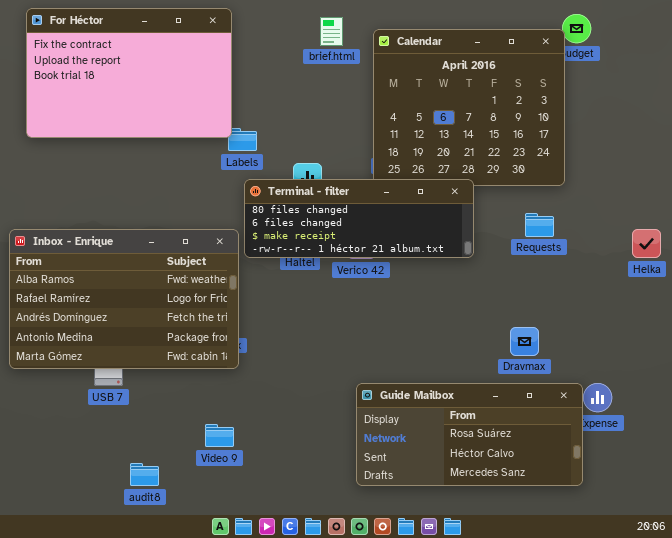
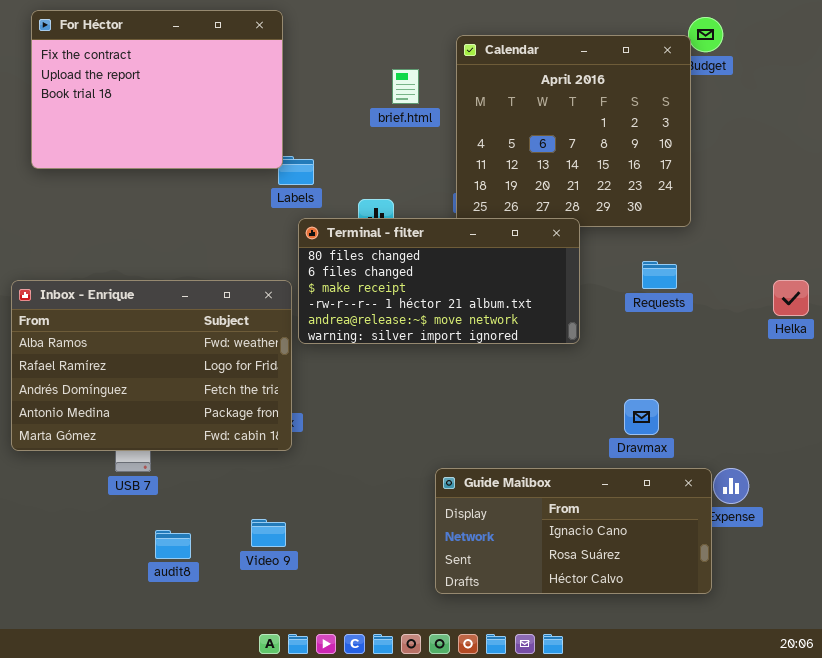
brief.html: [320,17,343,46] -> [392,69,419,104], moved
Terminal - filter: [244,179,474,258] -> [298,218,580,344], resized
Guide Mailbox: [356,383,583,486] -> [435,468,712,594], scrolled up 1 row
audit8: [130,463,159,486] -> [155,530,191,559], moved

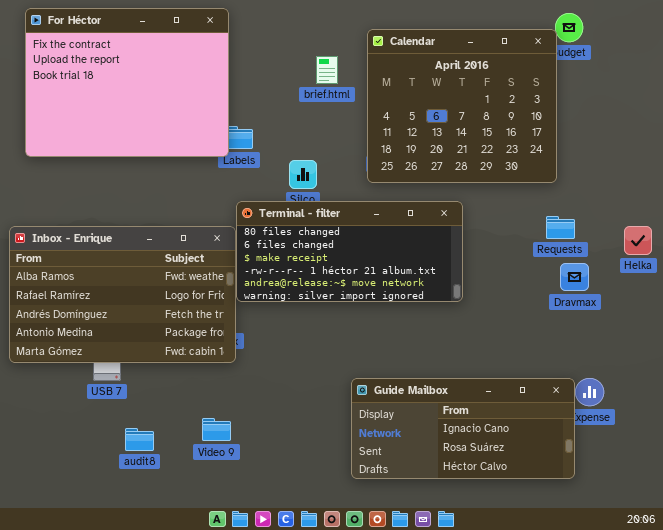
For Héctor: [31,10,283,169] -> [25,8,229,157], resized
Terminal - filter: [298,218,580,344] -> [236,201,463,302], moved
Requests: [642,261,677,289] -> [546,216,575,239], moved
Dravmax: [624,399,659,435] -> [560,263,589,291], moved

